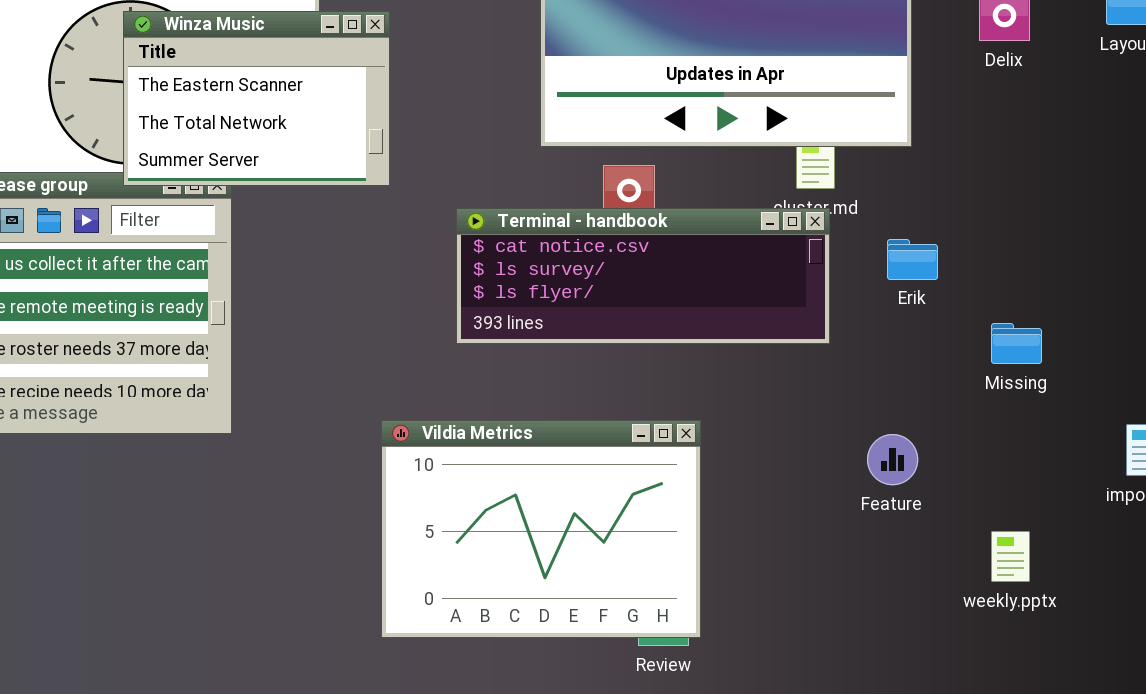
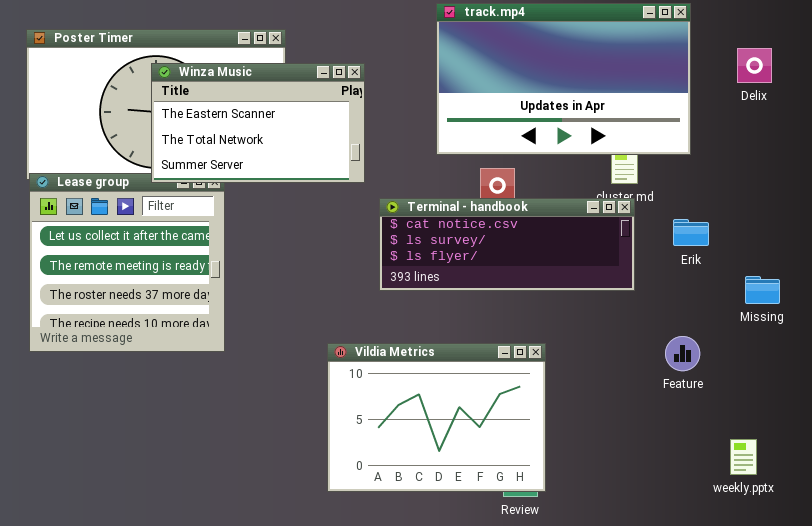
Winza Music: [123,11,390,186] -> [151,63,365,183], resized
Feature: [867,434,918,485] -> [665,336,700,371], moved
weekly.pptx: [991,531,1030,582] -> [730,439,757,475], moved

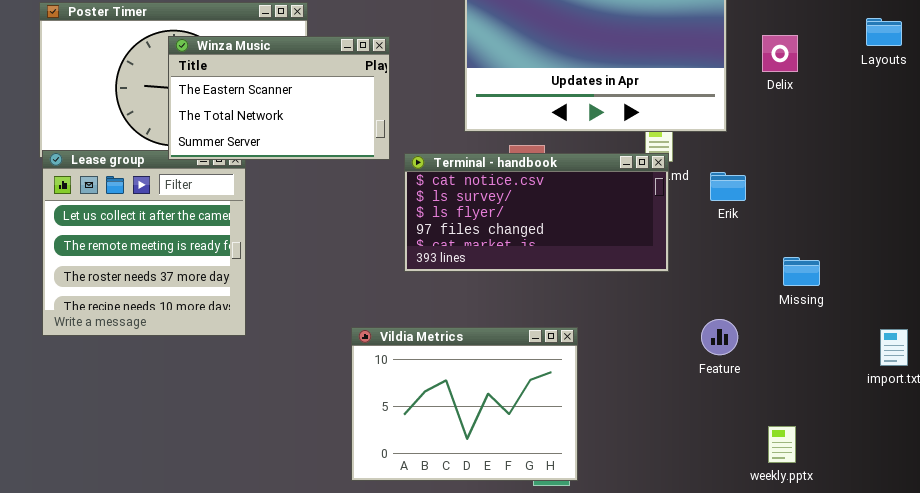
Delix: [737,48,772,83] -> [762,35,798,72], moved
Terminal - handbook: [379,198,635,291] -> [404,153,669,272], resized
Erik: [673,219,709,246] -> [710,172,746,201], moved

